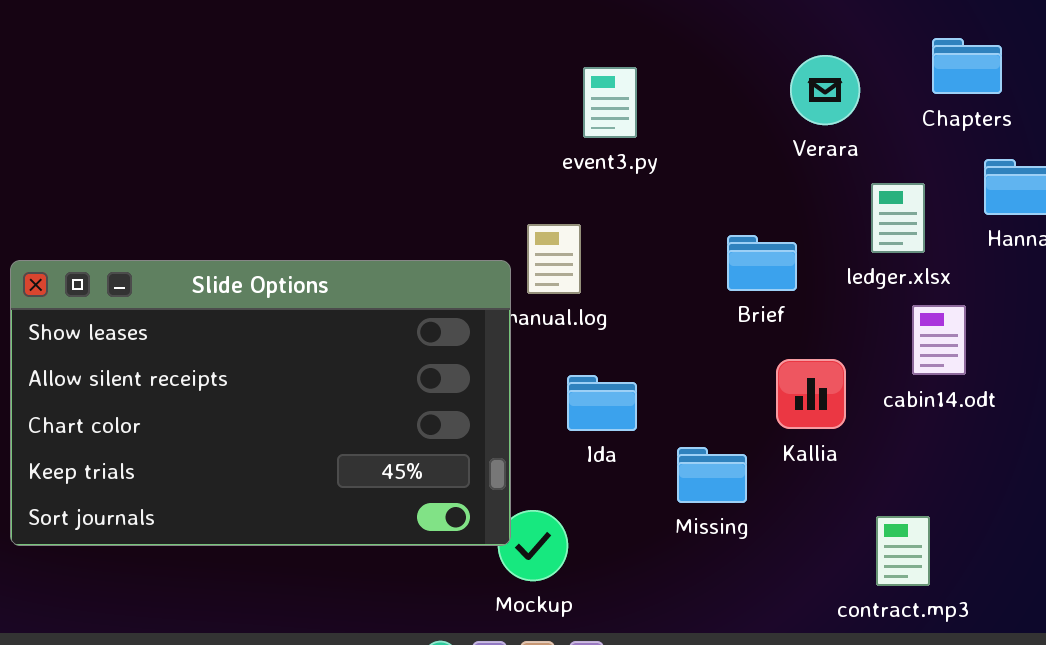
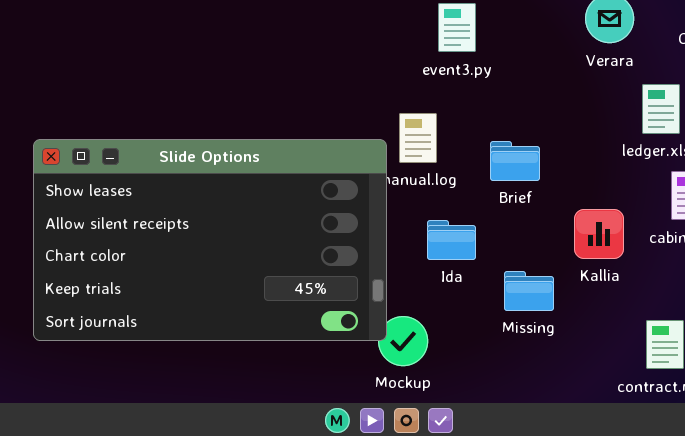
Brief: [727,235,797,291] -> [490,141,540,181], moved

